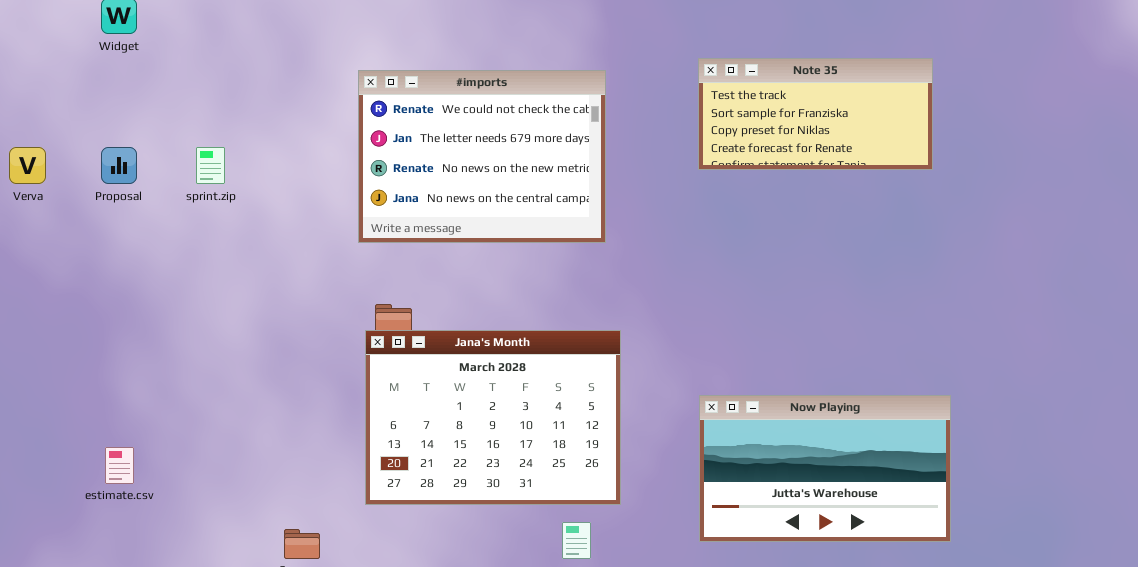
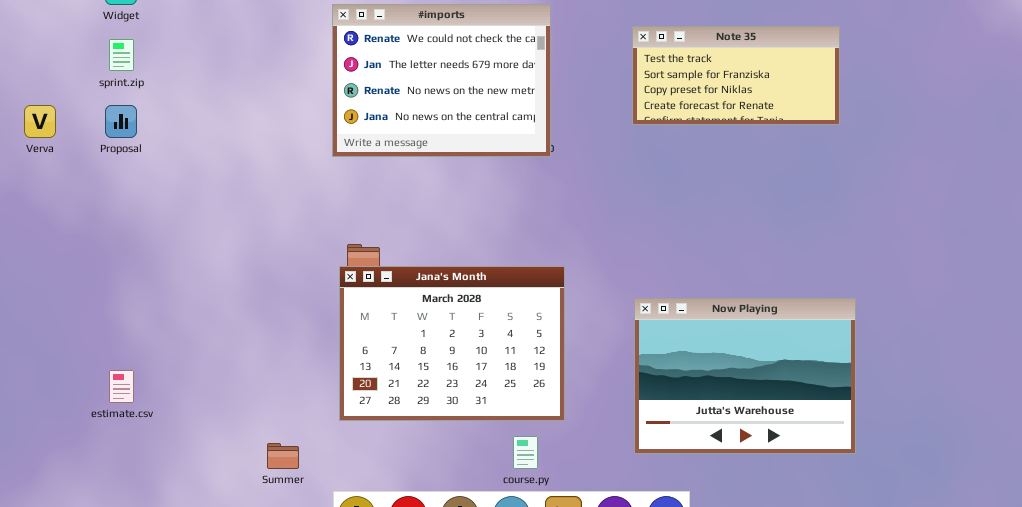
#imports: [358,70,606,243] -> [332,4,551,157], moved
sprint.zip: [196,147,225,184] -> [109,39,134,71], moved
Now Playing: [699,395,951,542] -> [634,298,856,454], resized

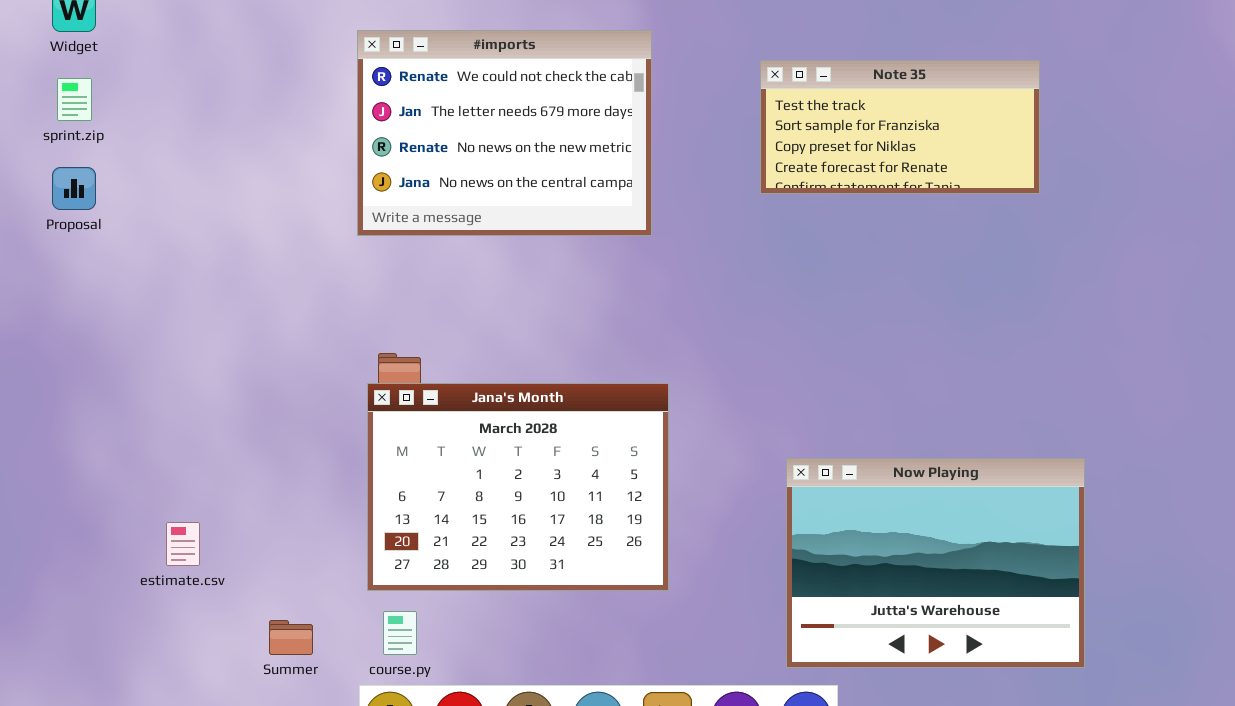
Now Playing: [634,298,856,454] -> [786,458,1085,668], moved
estimate.csv: [109,370,134,403] -> [166,522,200,566], moved
course.py: [513,436,538,469] -> [383,611,417,655], moved

